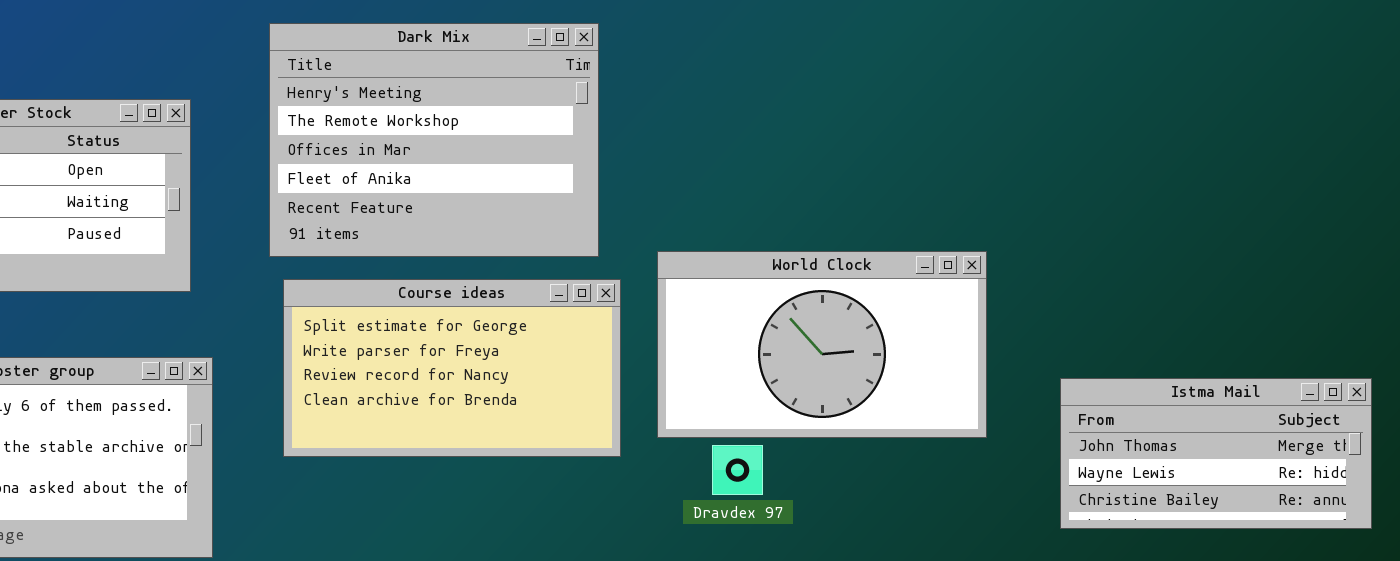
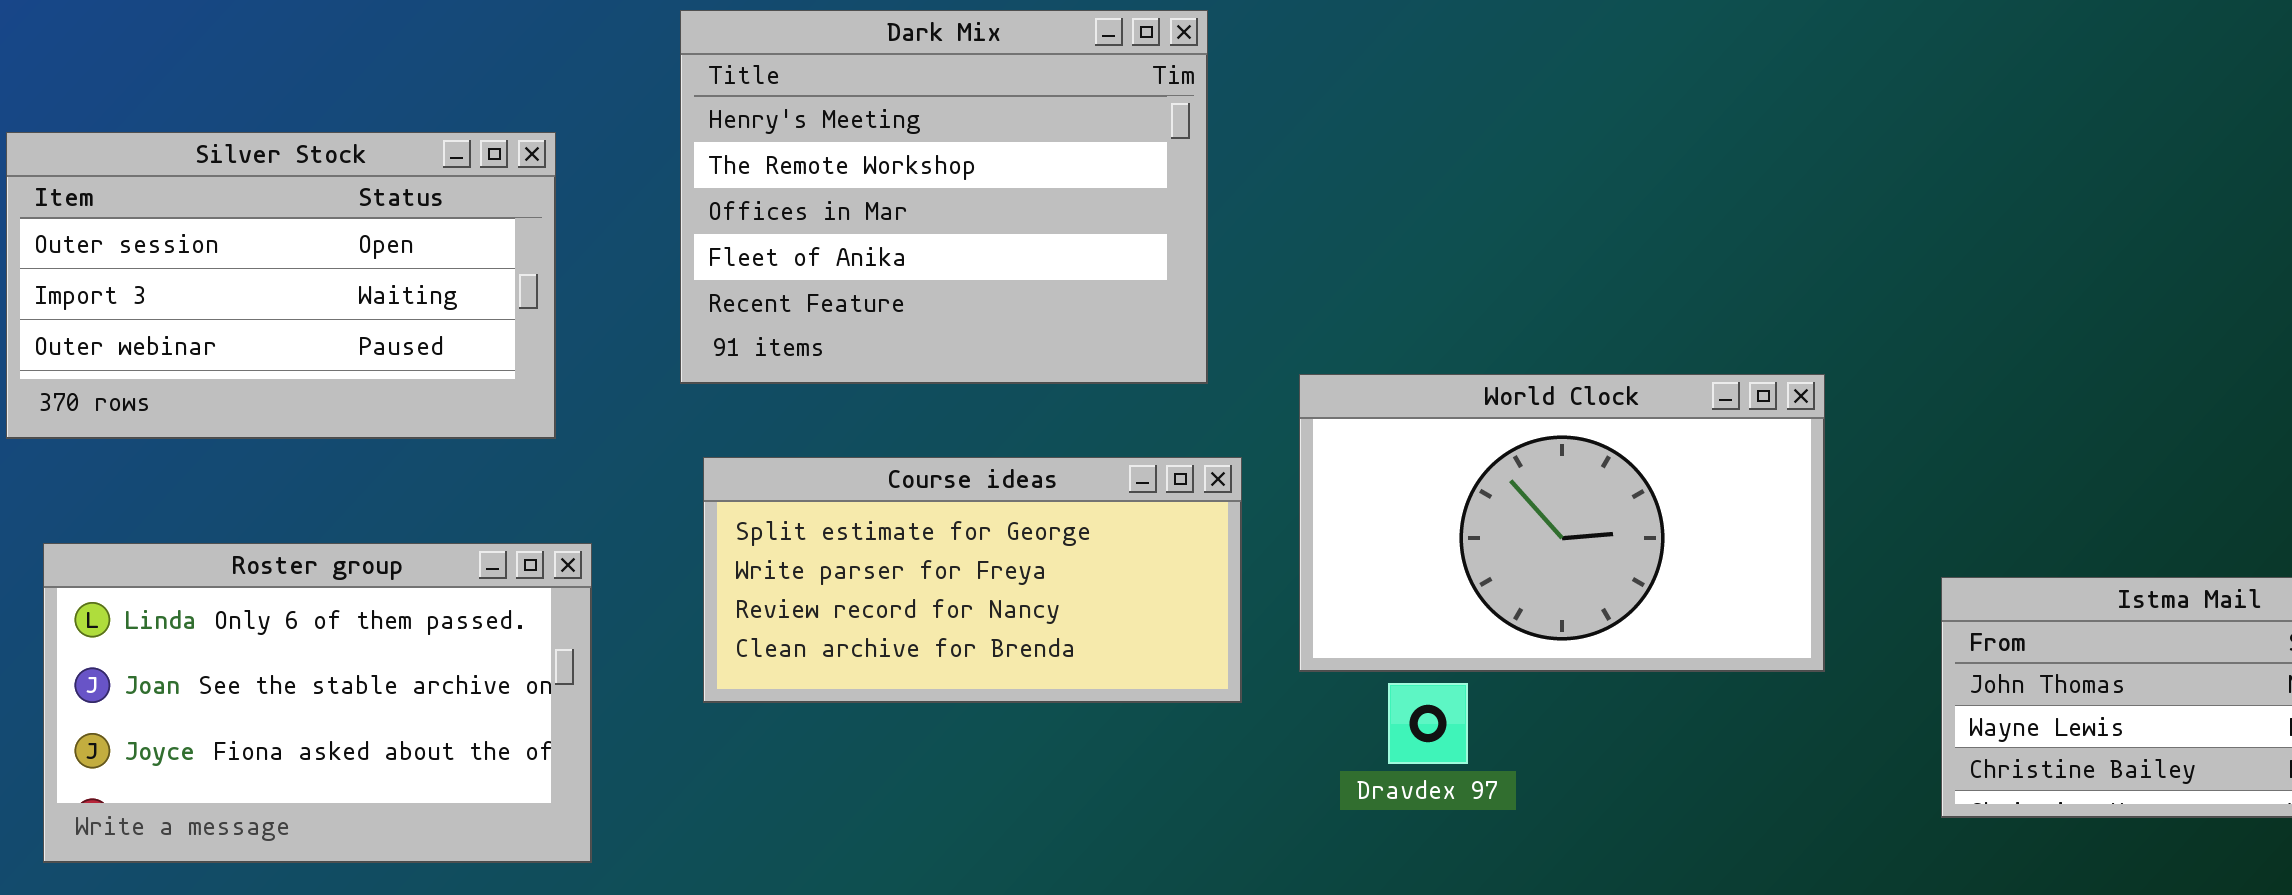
Course ideas: [283,279,621,457] -> [703,457,1242,703], resized

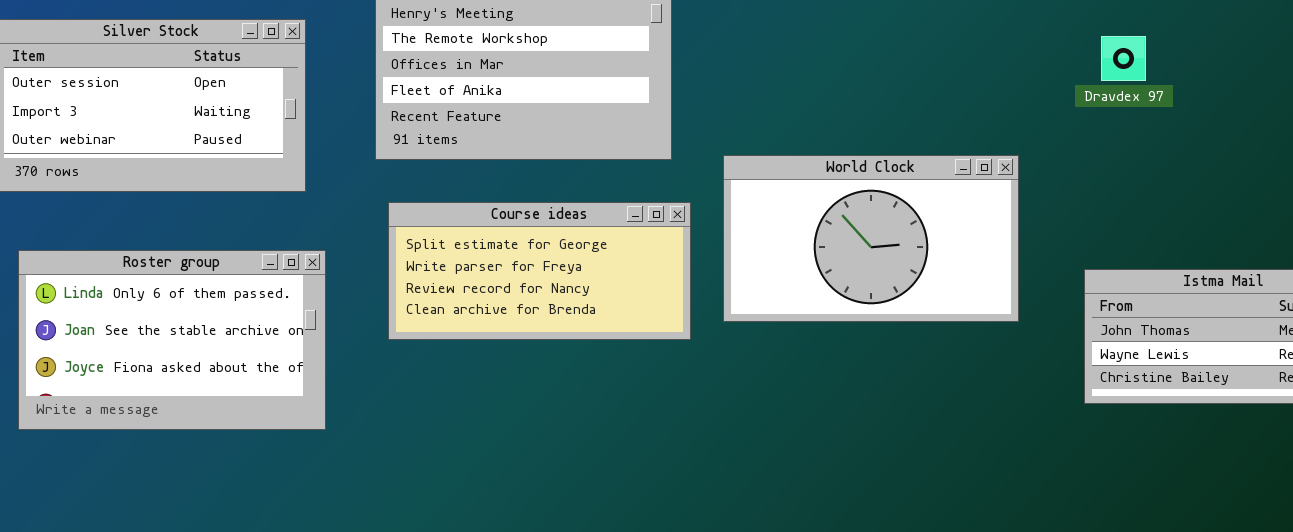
Dravdex 97: [1388,683,1468,764] -> [1101,36,1146,81], moved

